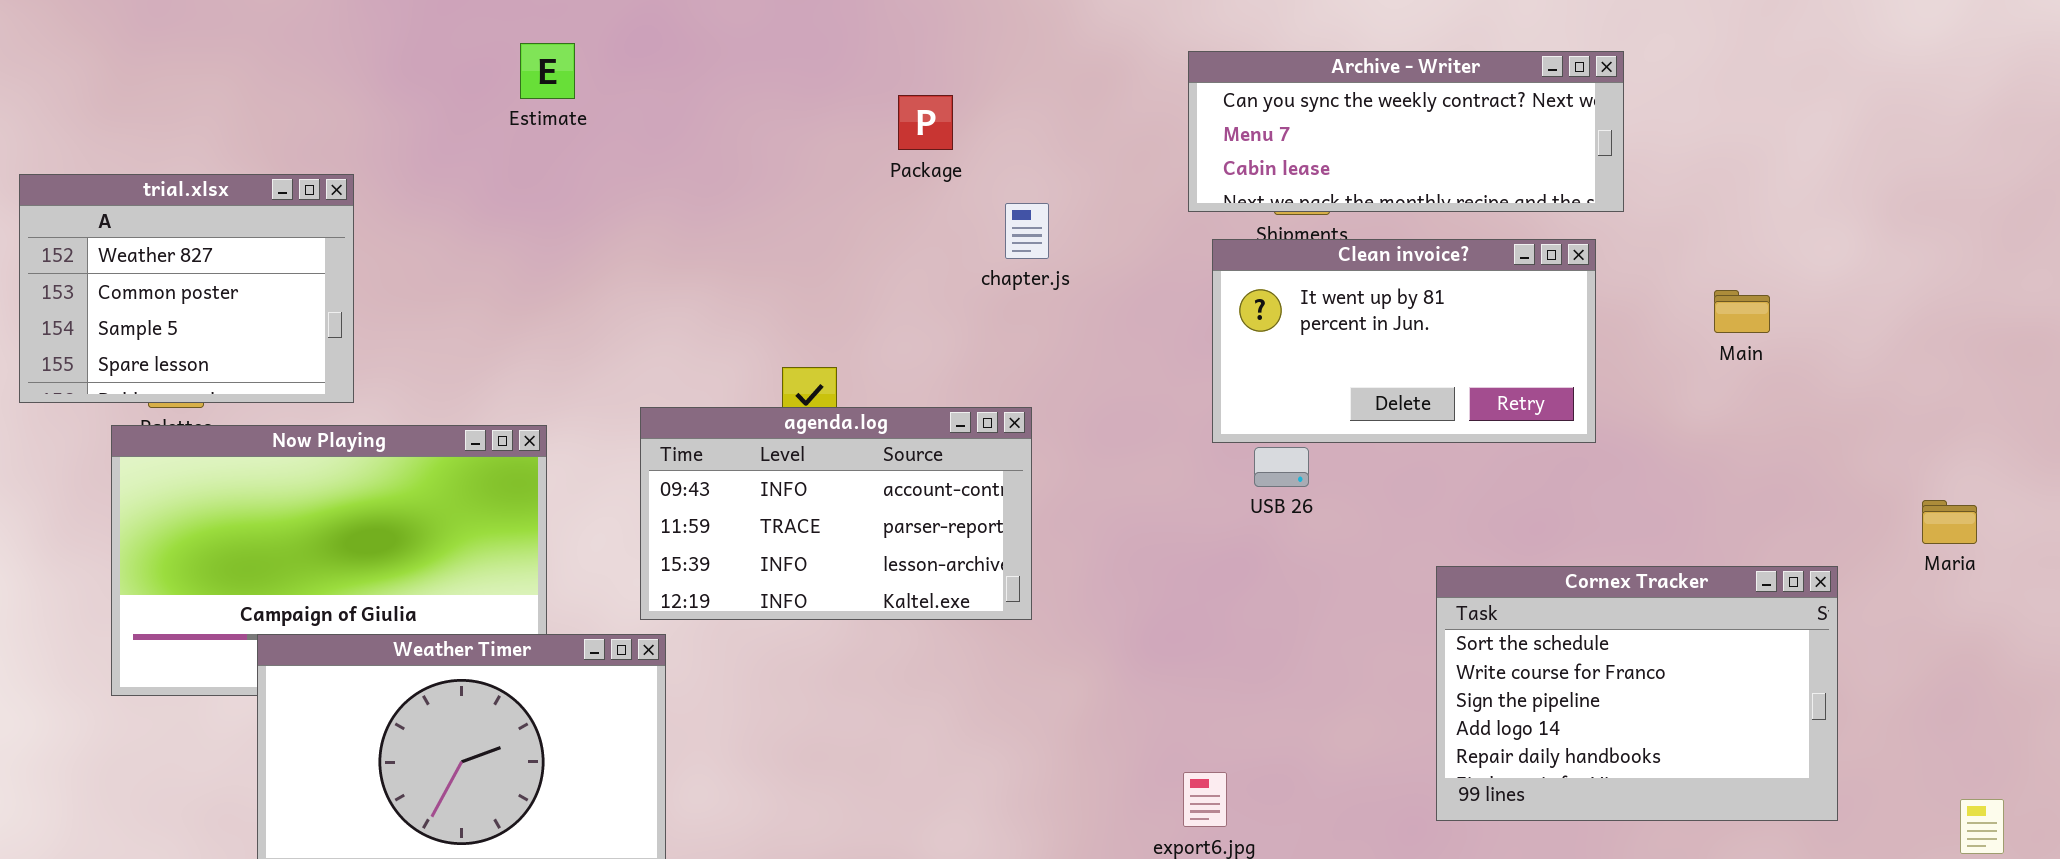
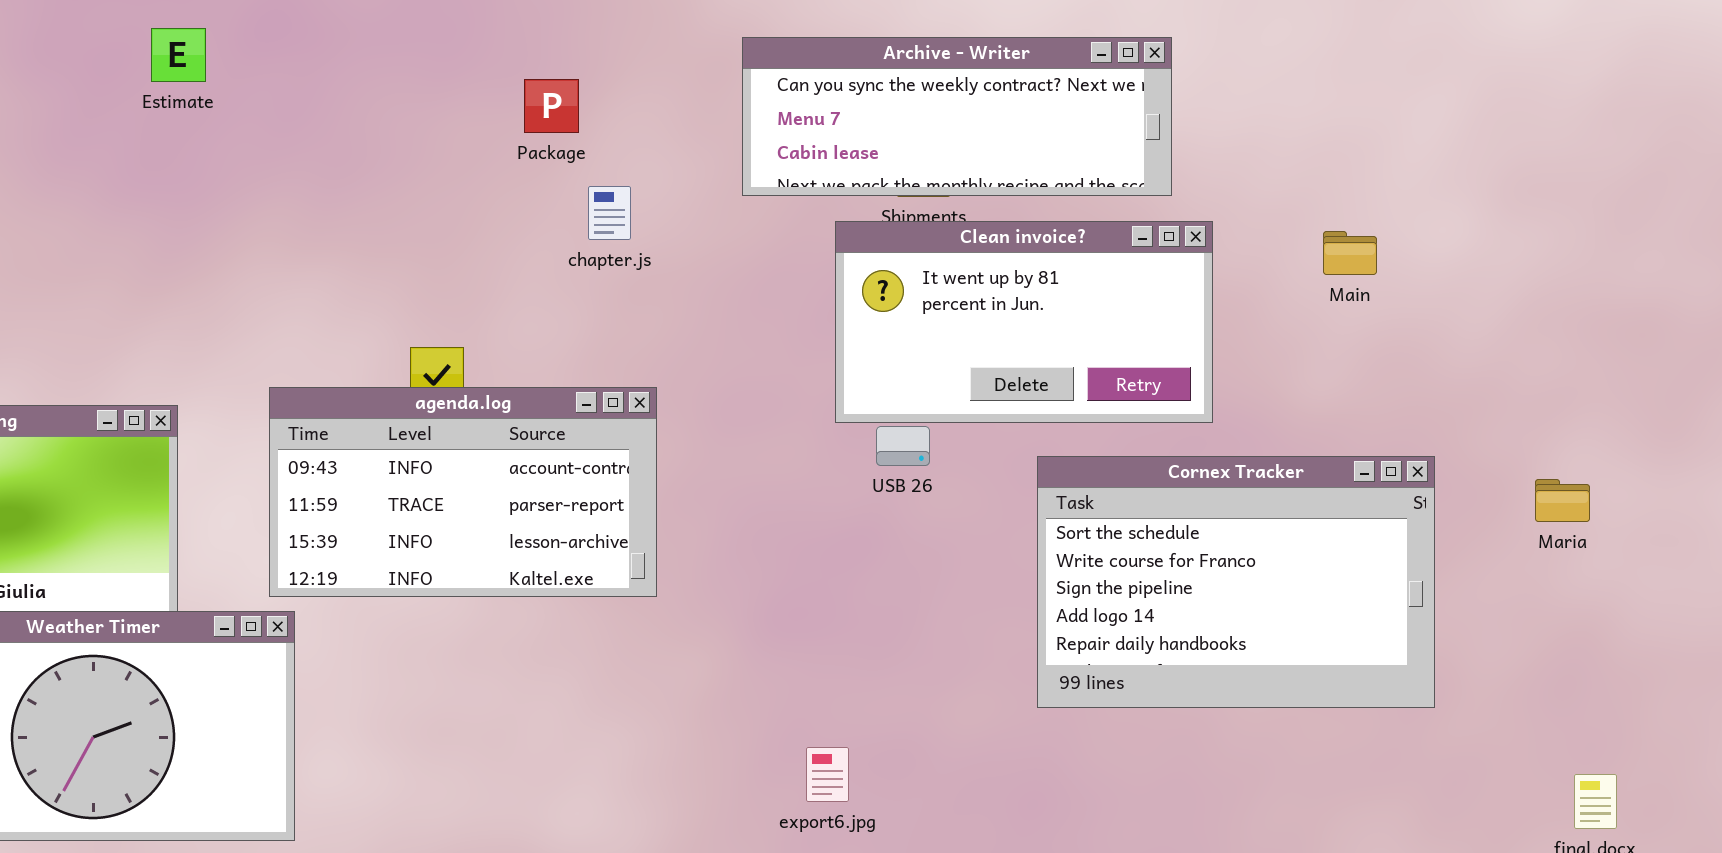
Archive - Writer: [1188,51,1624,212] -> [742,37,1172,196], moved
chapter.js: [1005,203,1049,259] -> [588,186,631,240], moved
Main: [1714,290,1770,333] -> [1323,231,1377,275], moved
Cornex Tracker: [1436,566,1838,821] -> [1037,456,1435,708], moved

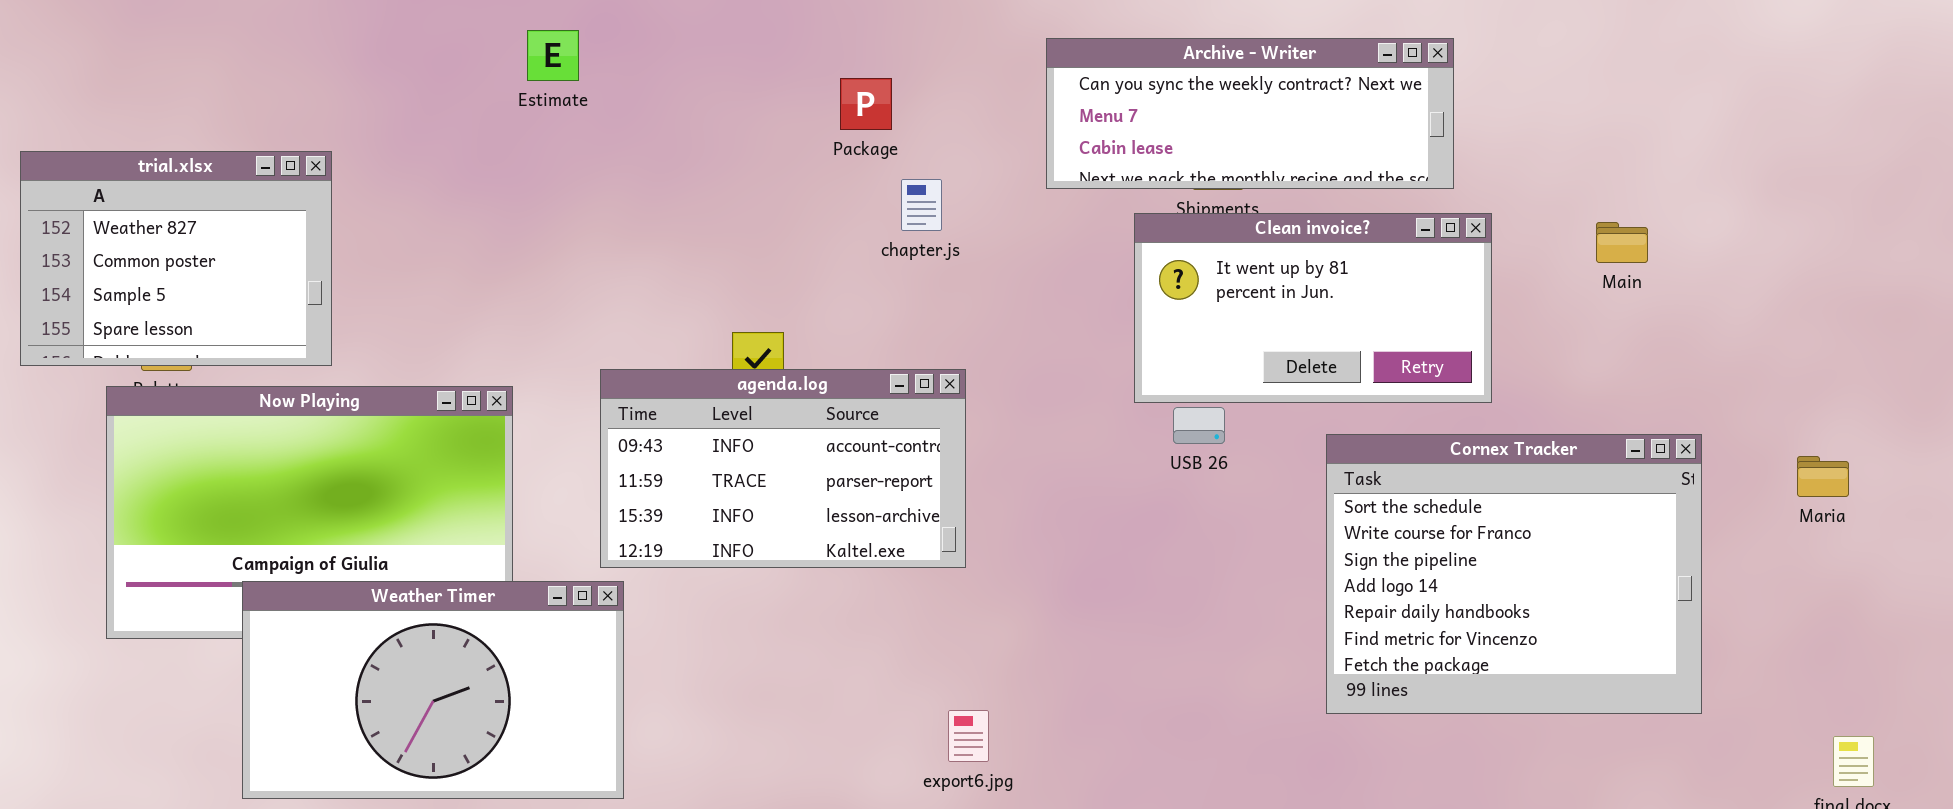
Estimate: [151,28,206,82] -> [527,30,579,81], moved
Cornex Tracker: [1037,456,1435,708] -> [1326,434,1702,714], resized
export6.jpg: [806,747,849,802] -> [948,710,989,762], moved

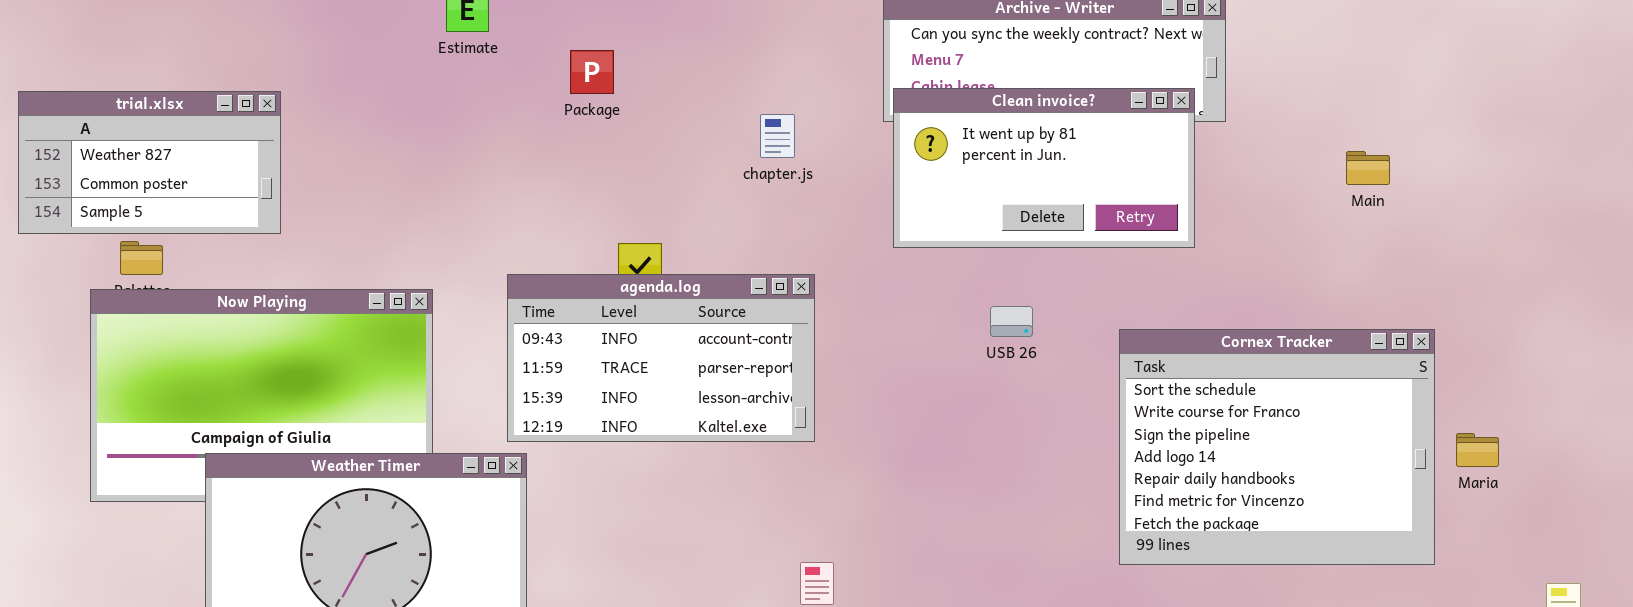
Package: [840,78,892,130] -> [570,50,614,94], moved
trial.xlsx: [20,151,332,366] -> [18,91,281,234], resized
Clean invoice?: [1134,213,1492,403] -> [893,88,1195,248], moved
Maria: [1797,456,1849,497] -> [1456,433,1499,467], moved

